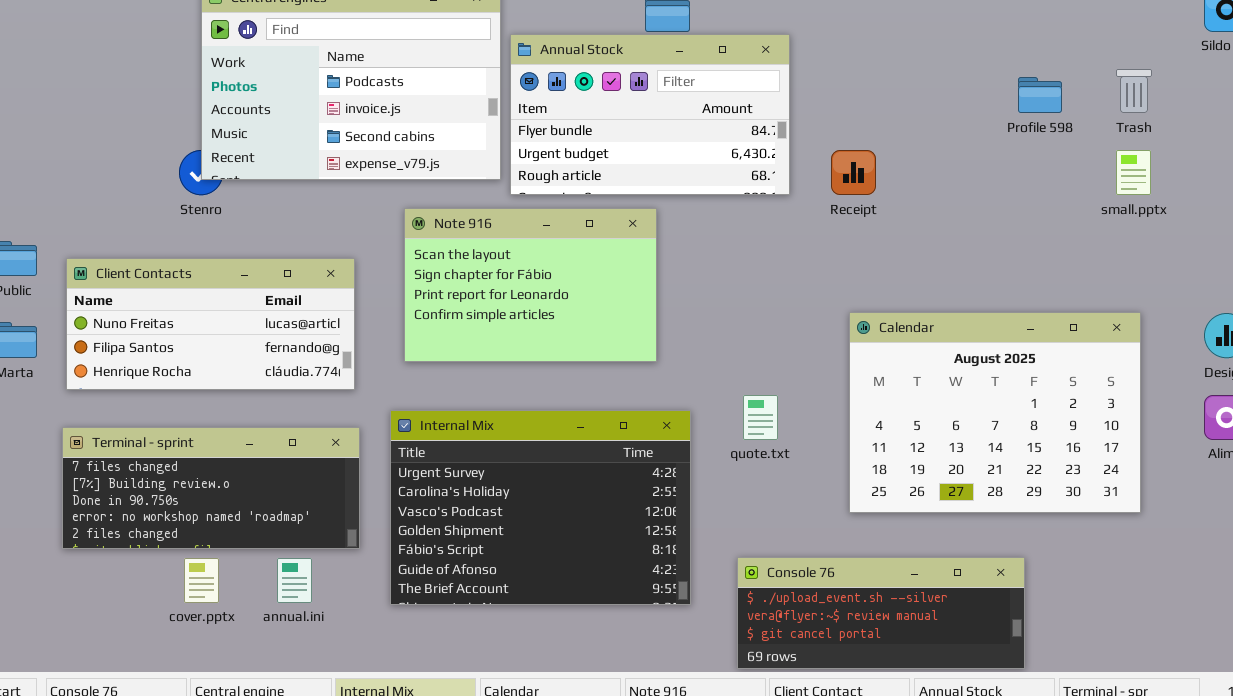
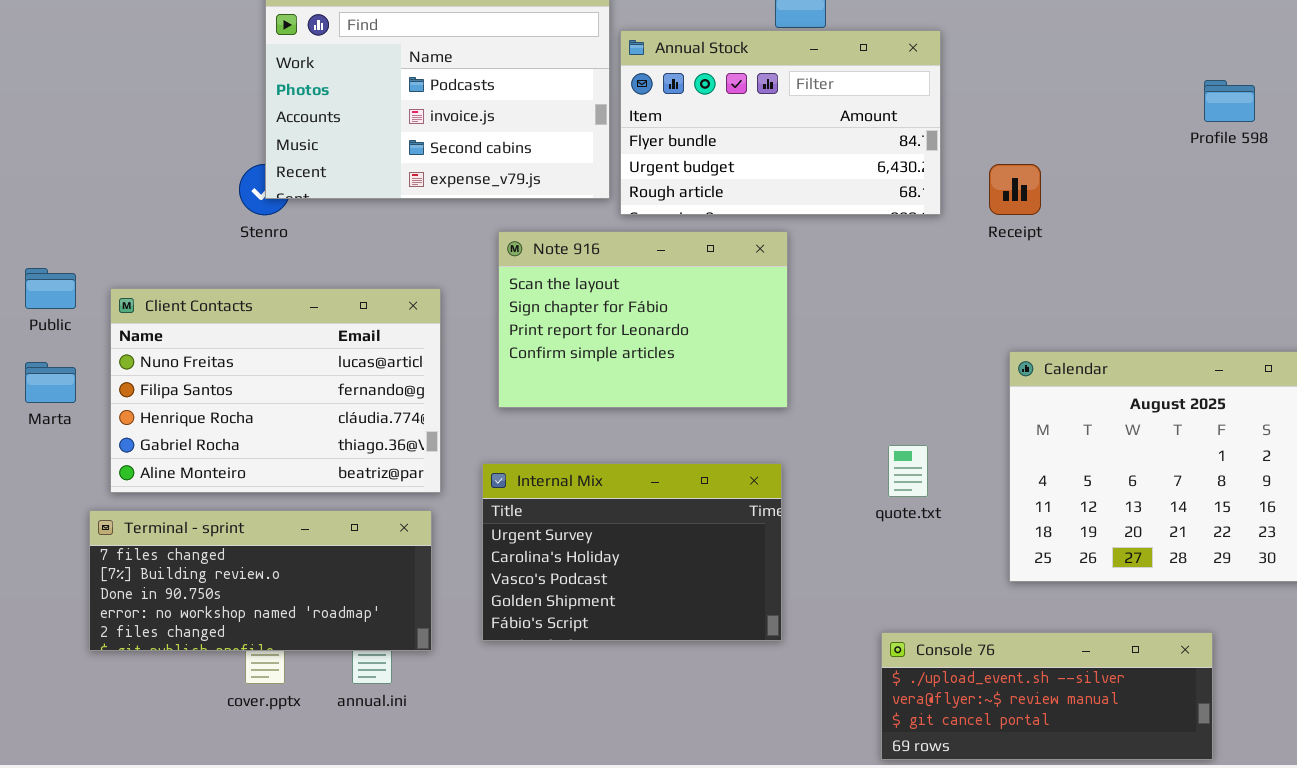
Client Contacts: [66,258,355,390] -> [110,288,441,493], resized
Internal Mix: [390,410,691,605] -> [482,463,782,641], resized
Terminal - sprint: [62,427,360,549] -> [89,510,432,651], moved

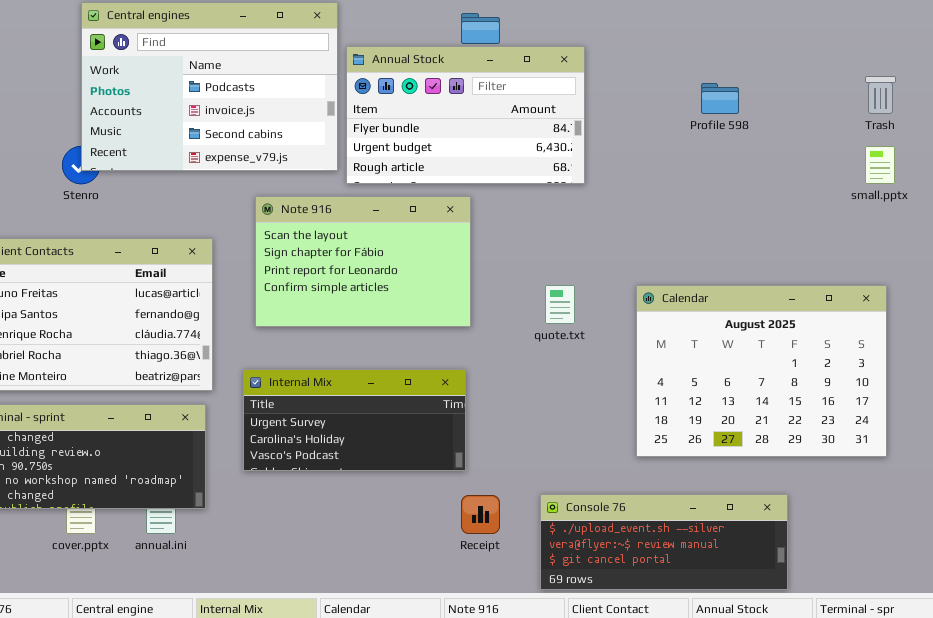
Profile 598: [1204,80,1255,122] -> [701,83,739,114], moved
Receipt: [989,164,1041,215] -> [461,495,500,534], moved
quote.txt: [888,445,928,497] -> [545,285,575,324], moved
Internal Mix: [482,463,782,641] -> [243,369,466,471], resized

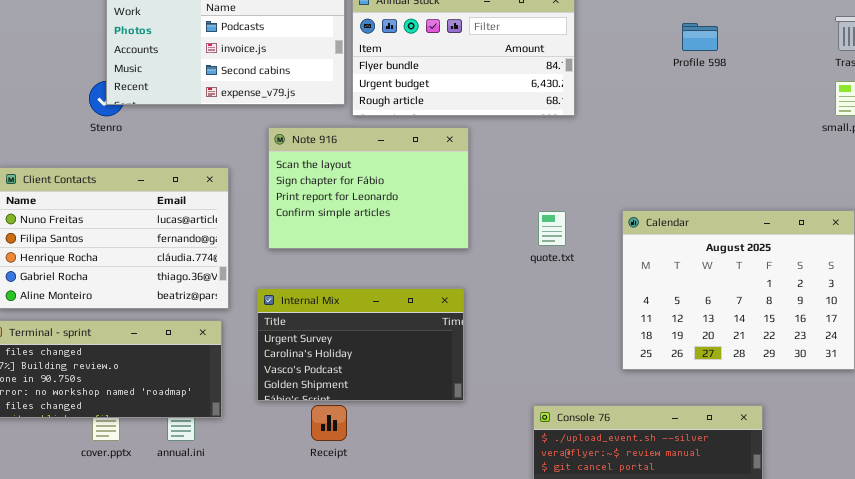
Internal Mix: [243,369,466,471] -> [257,288,464,401], resized
Receipt: [461,495,500,534] -> [311,405,347,441], moved

